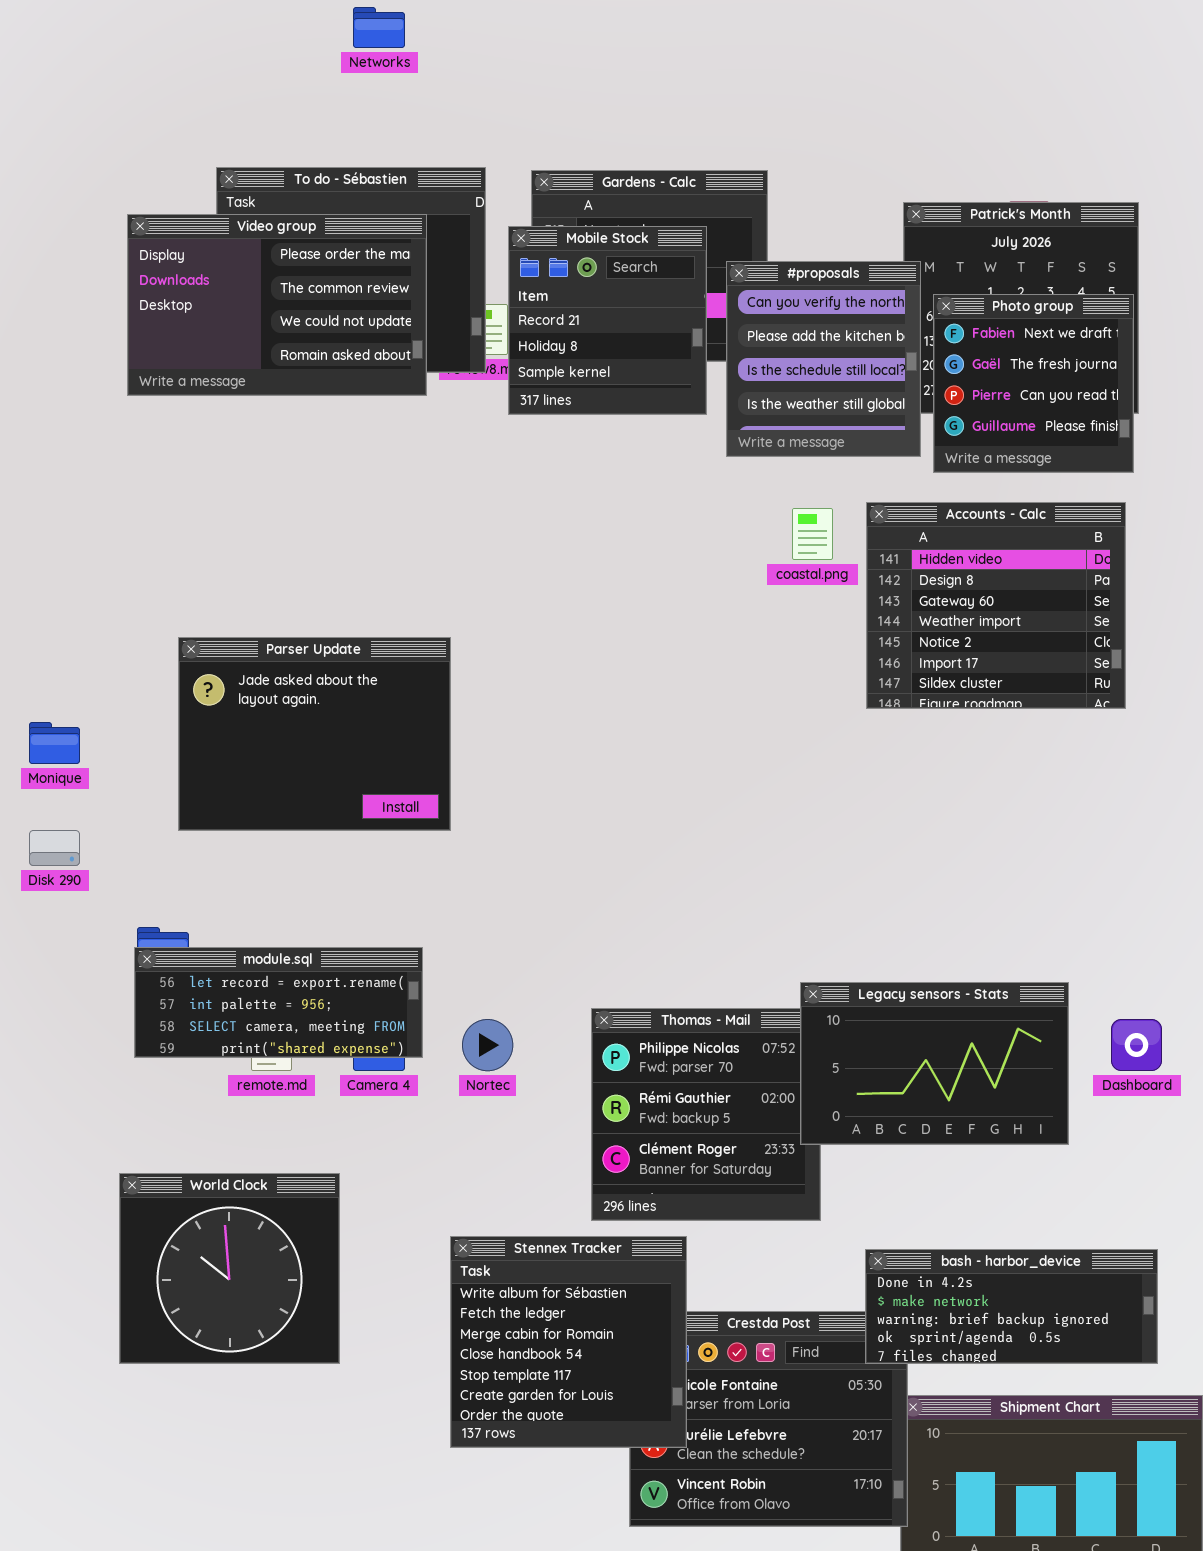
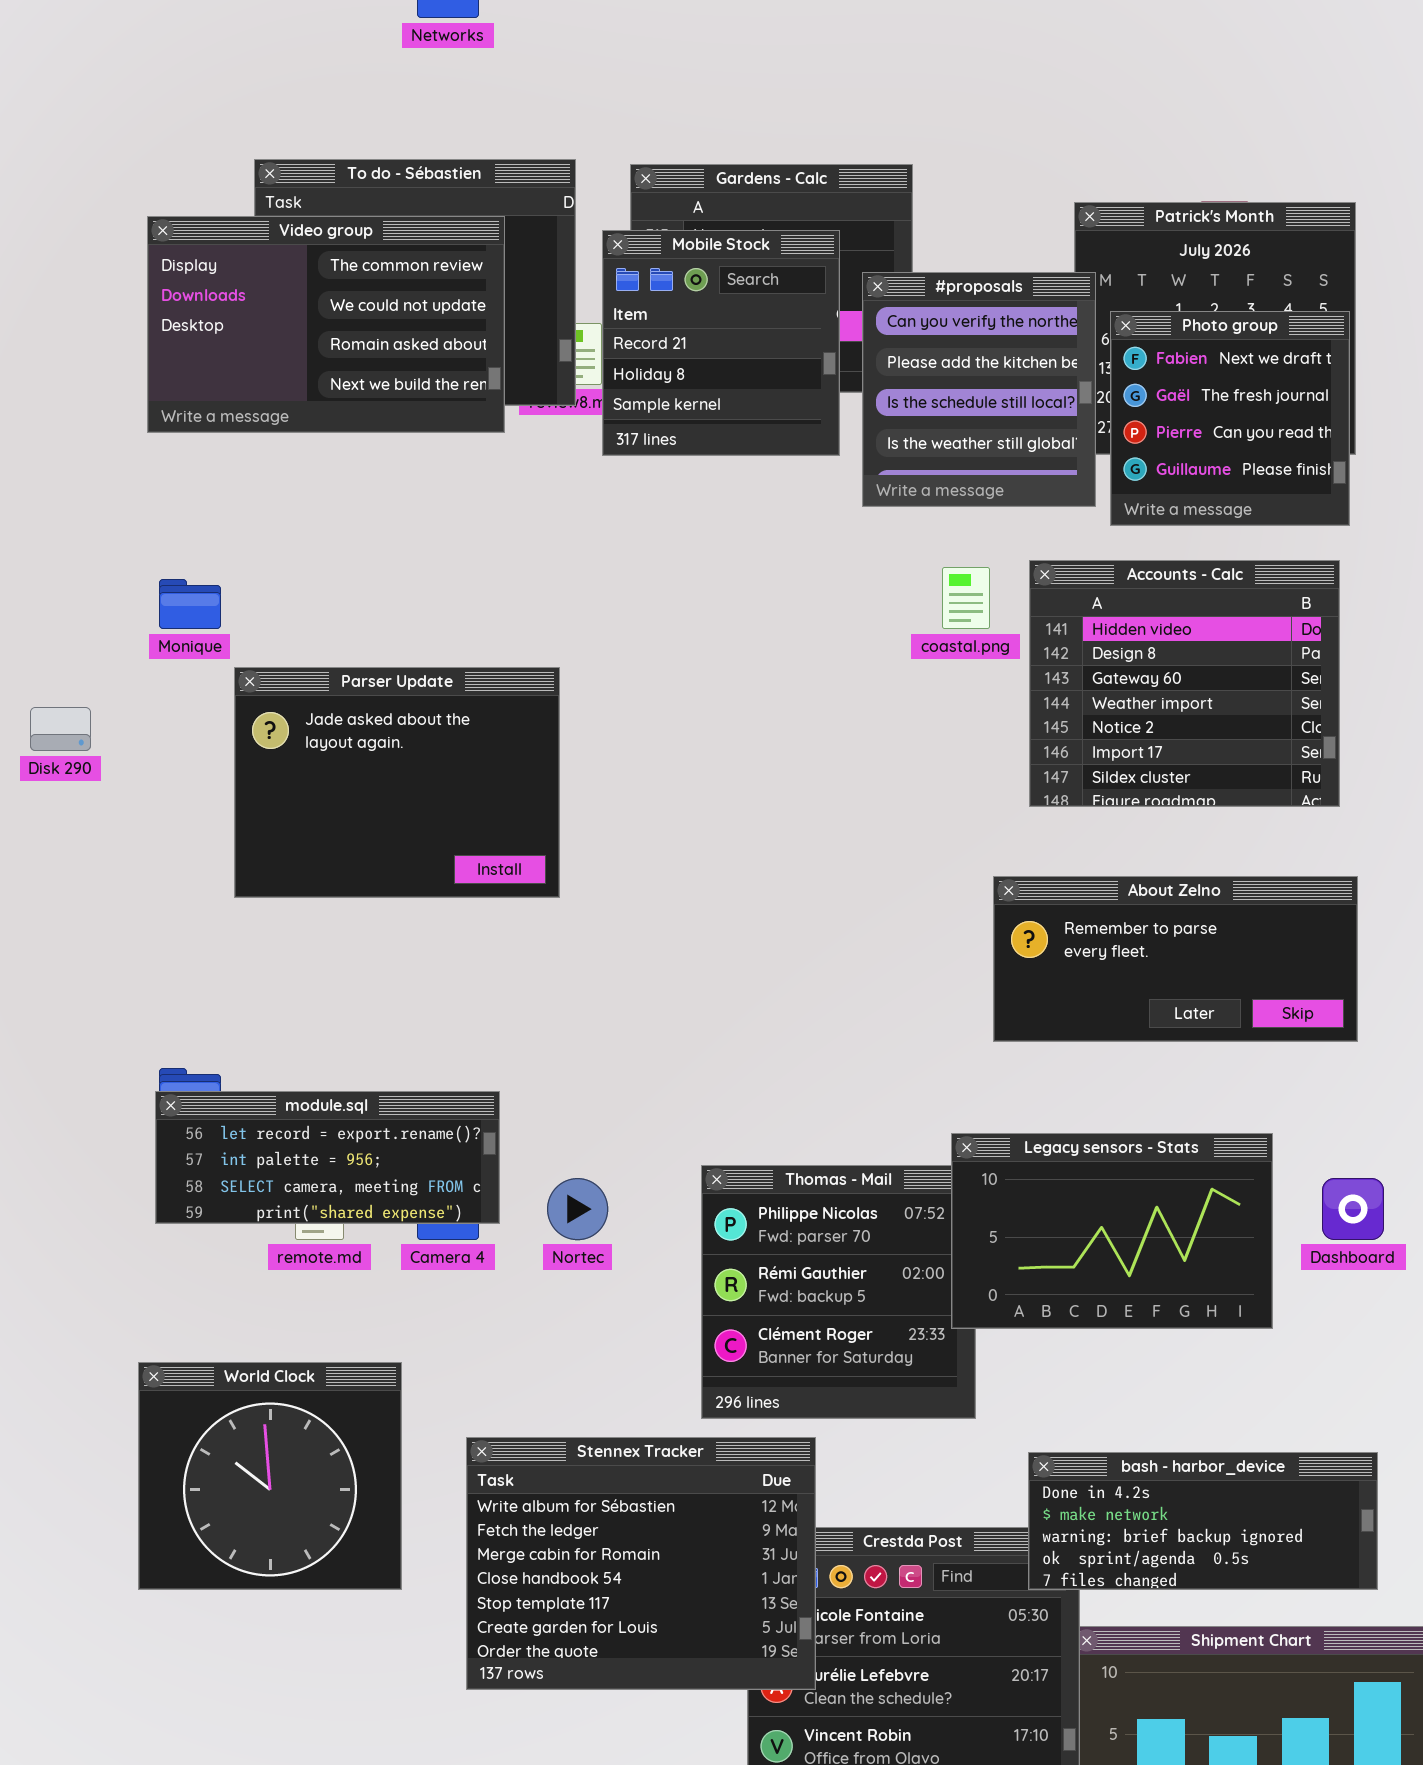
Video group: [127,214,427,396] -> [147,216,505,433], scrolled down 1 row
Parser Update: [178,637,451,831] -> [234,667,560,898], moved
Monique: [29,722,80,764] -> [159,579,221,629], moved
About Zelno: none -> [993,876,1358,1042], opened
Disk 290: [29,830,80,866] -> [30,707,91,751], moved
Stennex Tracker: [450,1236,687,1448] -> [466,1437,816,1690], resized

